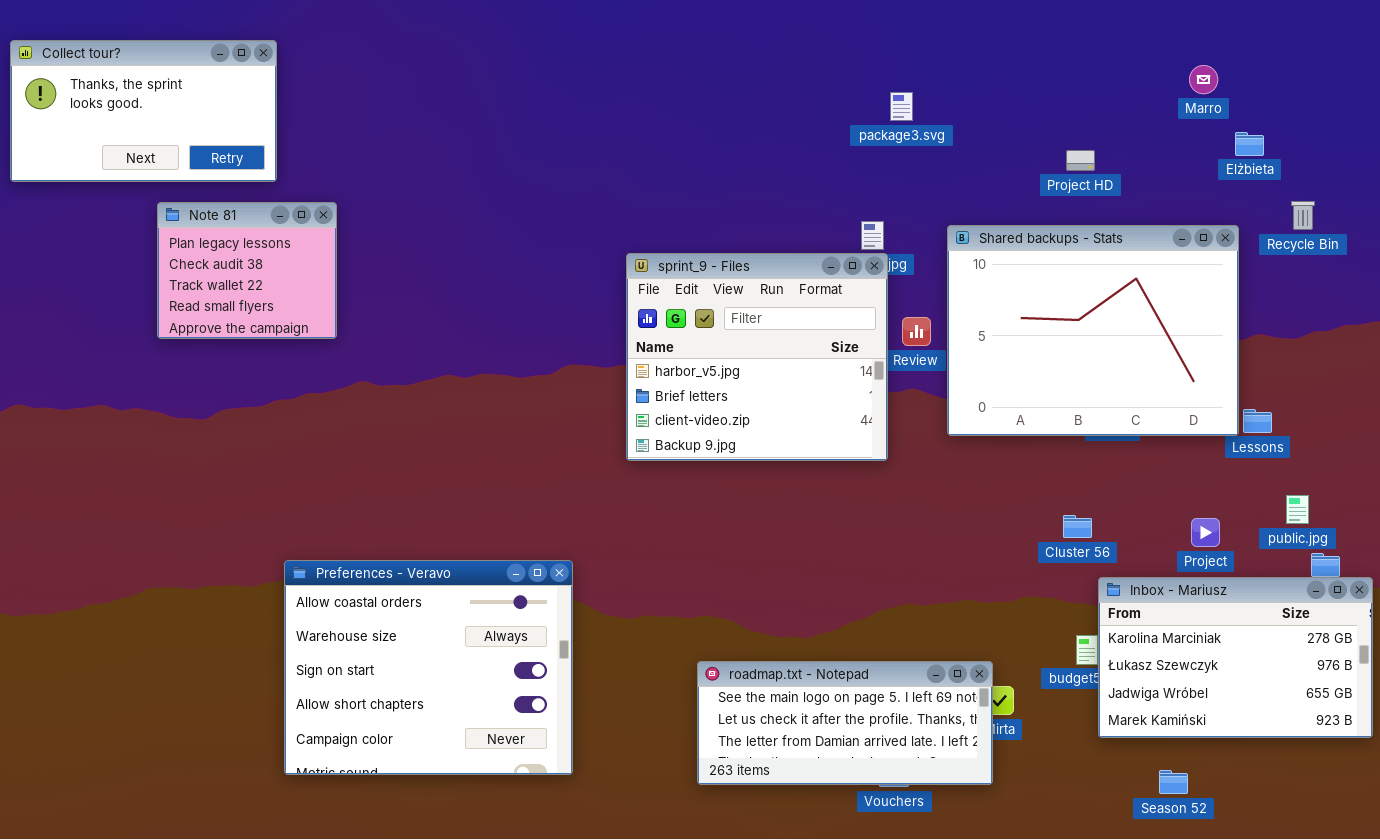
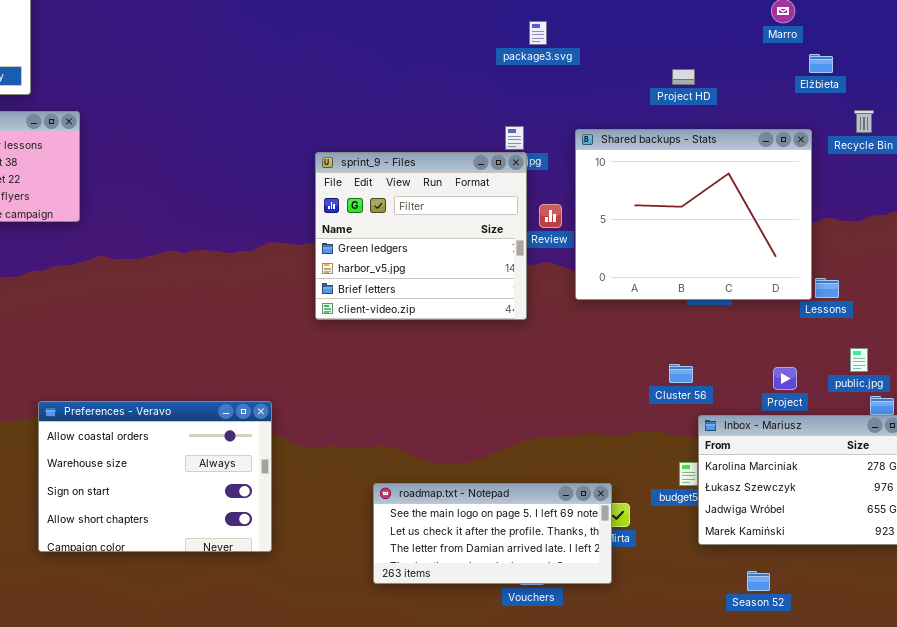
sprint_9 - Files: [626,253,888,461] -> [315,152,527,320], scrolled up 1 row
Preferences - Veravo: [284,560,573,775] -> [38,401,272,552], resized

